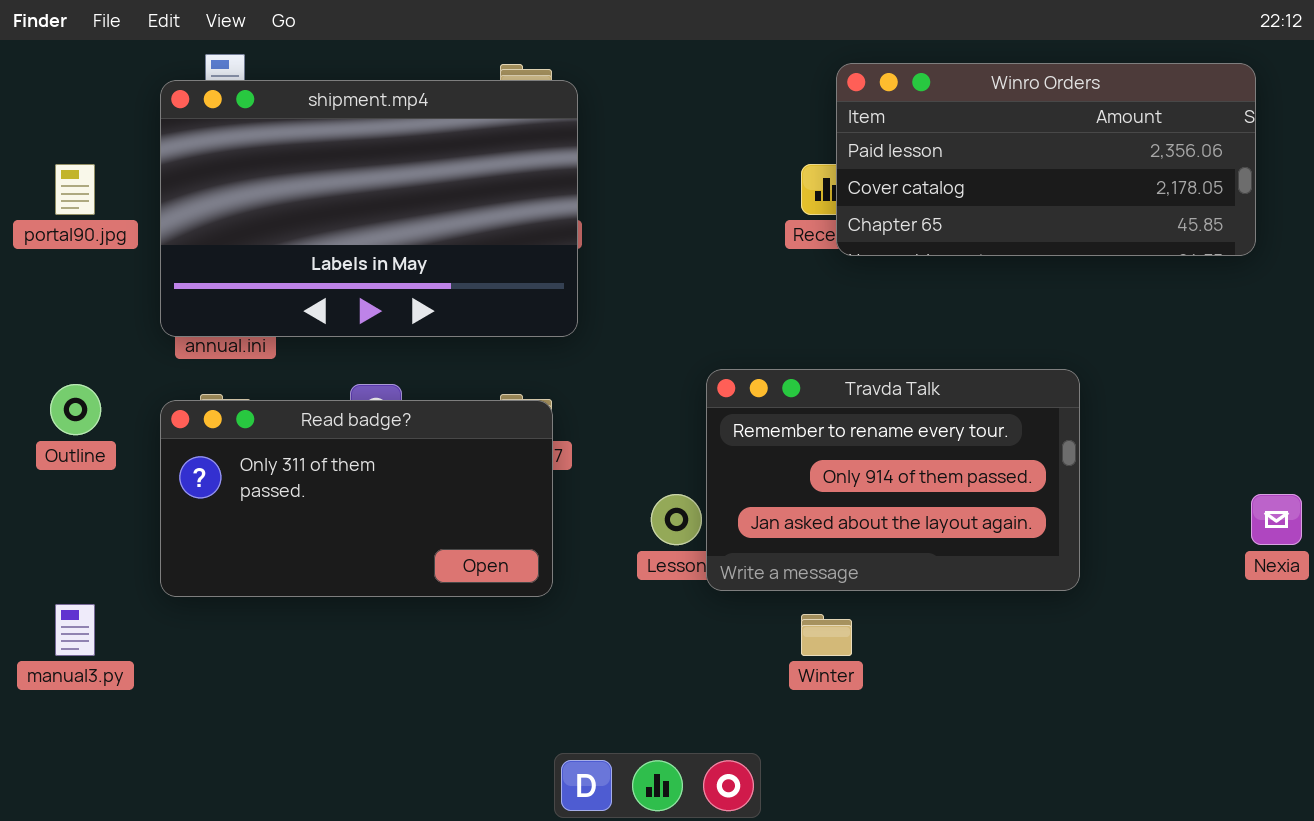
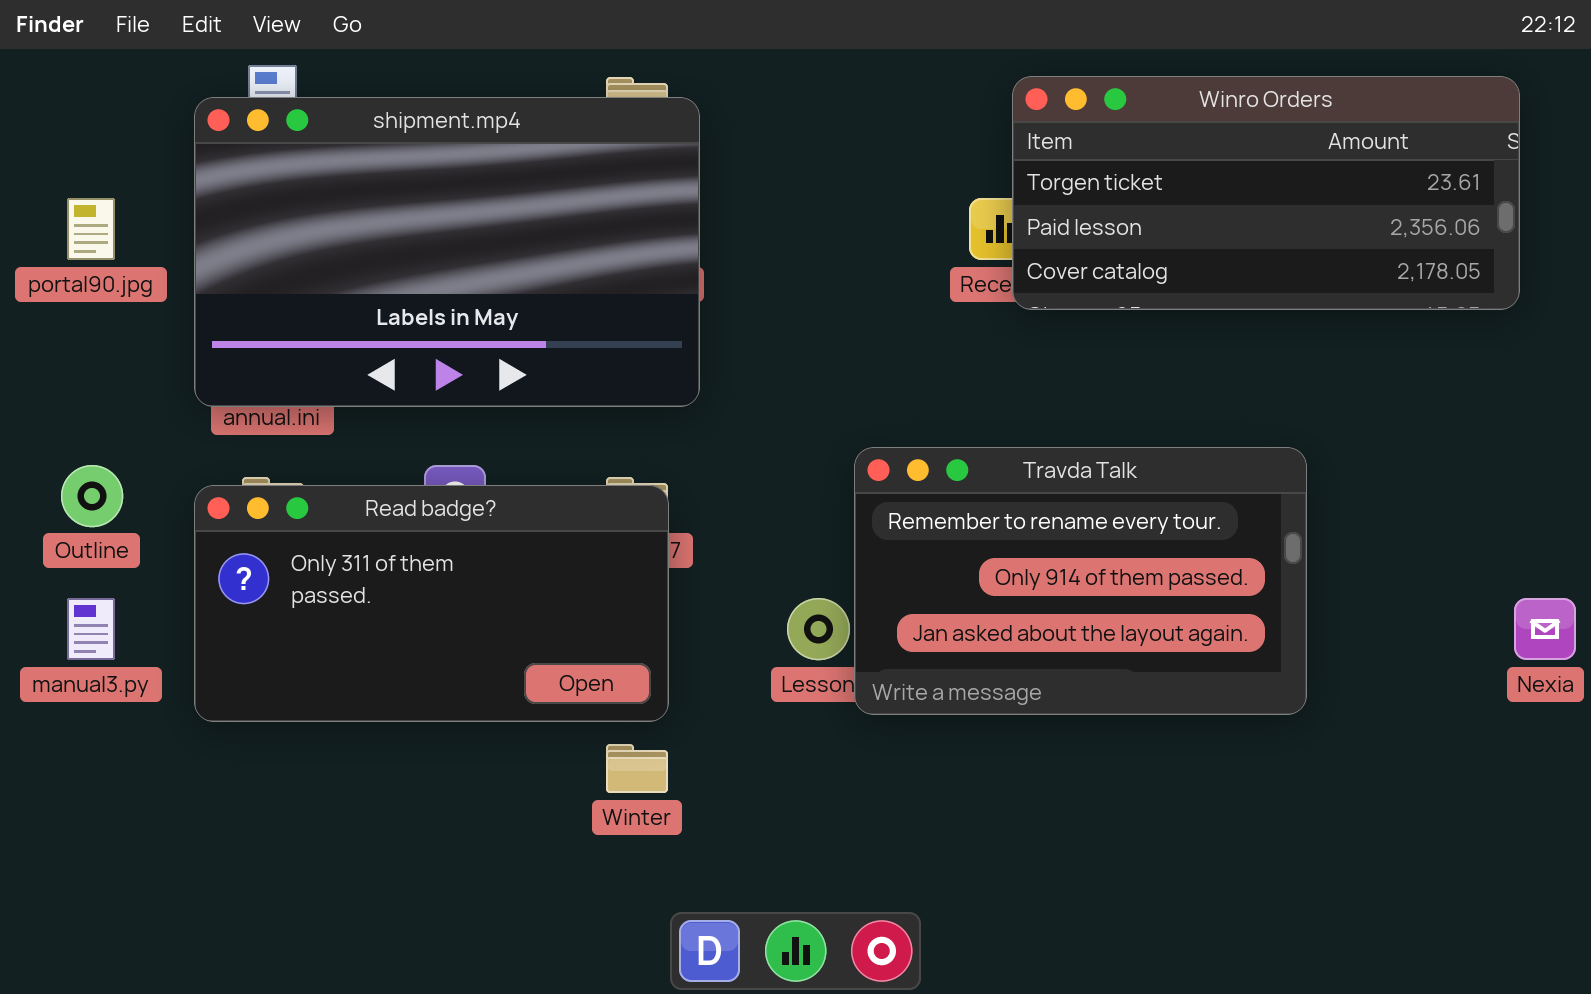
Winro Orders: [836,63,1256,256] -> [1012,76,1520,310], scrolled up 1 row
manual3.py: [55,604,95,656] -> [67,598,115,660], moved
Winter: [801,614,852,656] -> [606,744,668,793], moved

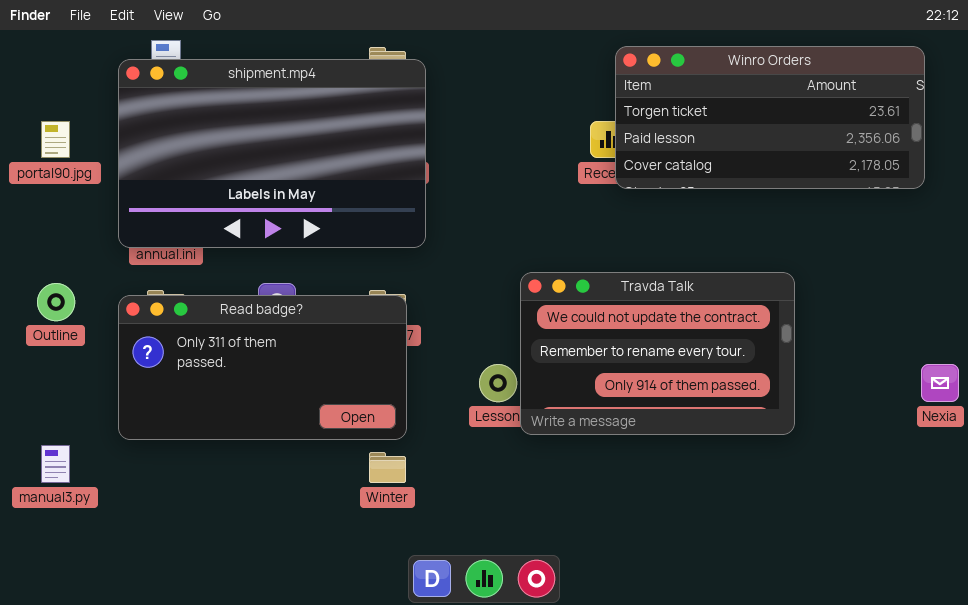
Travda Talk: [854,447,1307,715] -> [520,272,795,435], scrolled up 1 row
manual3.py: [67,598,115,660] -> [41,445,70,483], moved

